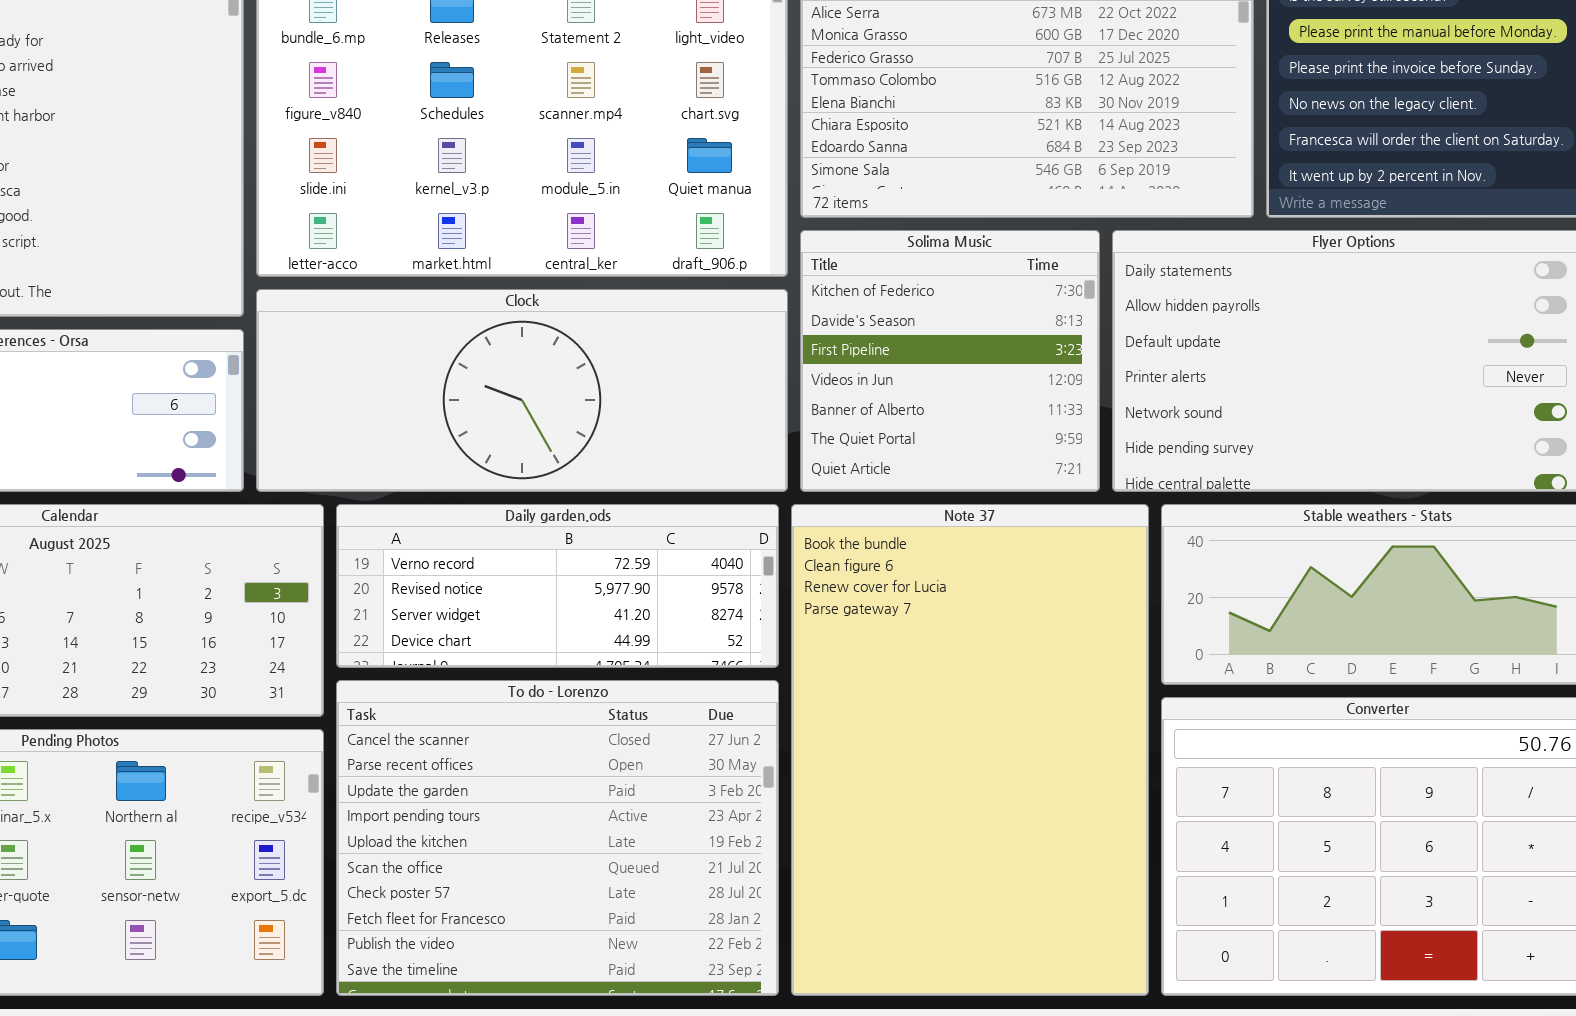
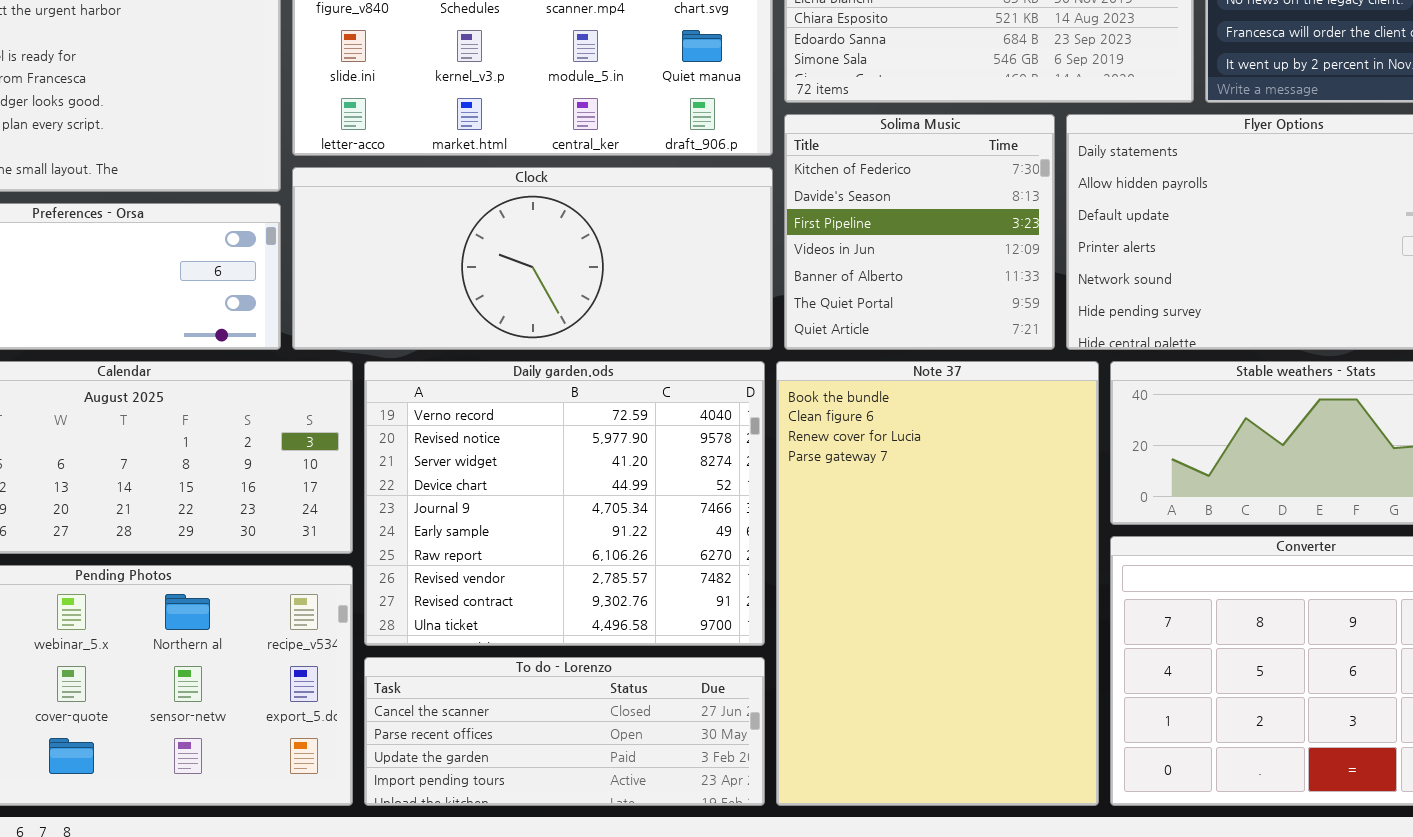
Daily garden.ods: [336,504,779,668] -> [364,361,765,646], resized
To do - Lorenzo: [336,680,779,996] -> [364,657,765,806], resized

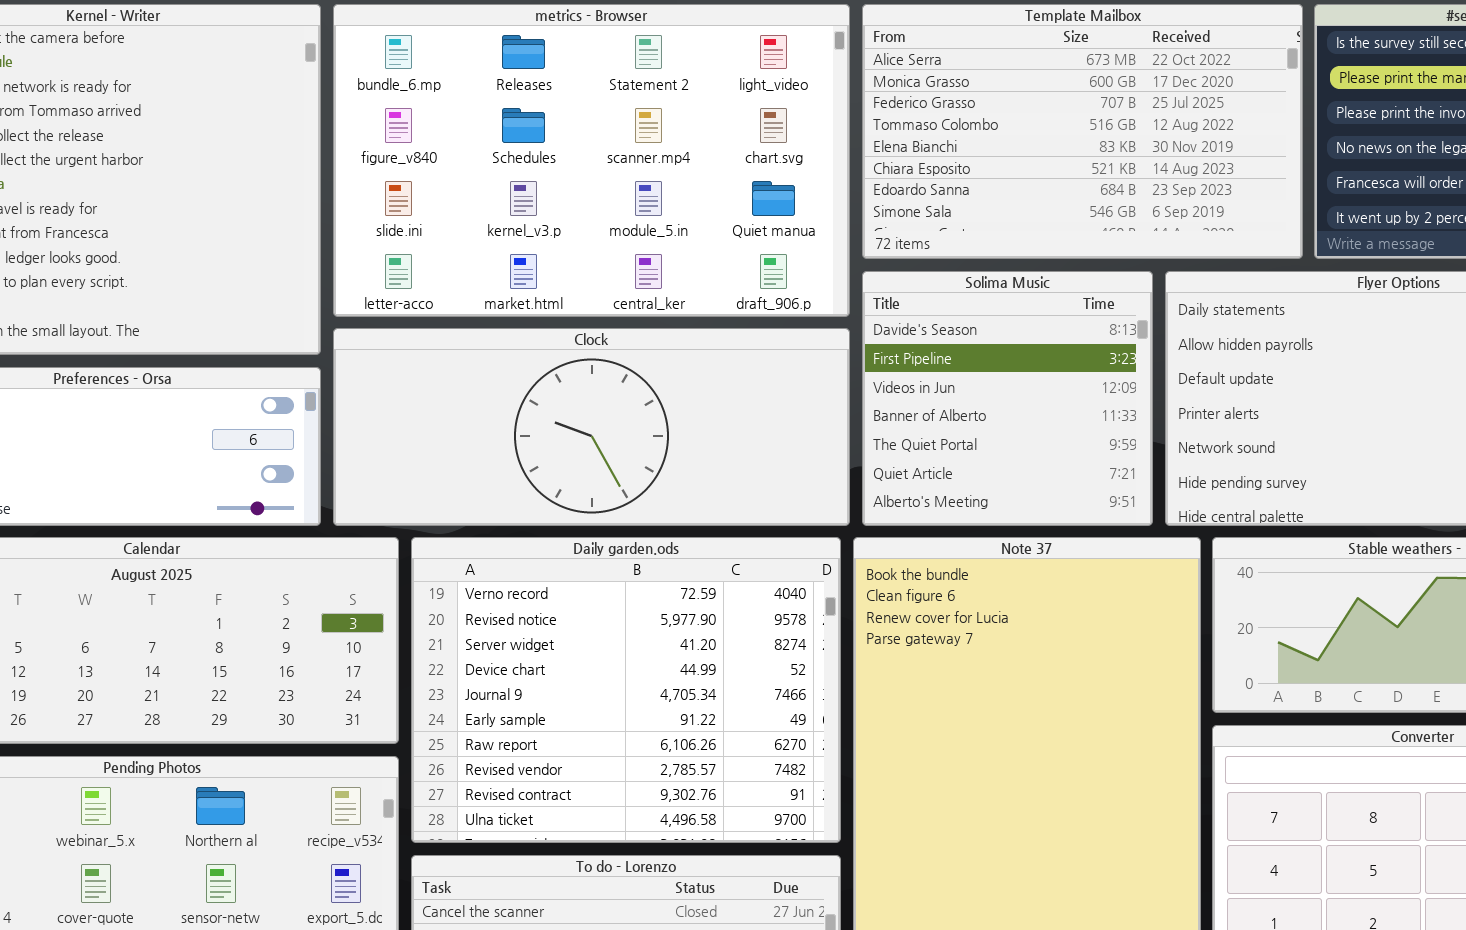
Solima Music: [784,114,1055,350] -> [862,271,1153,526], scrolled down 1 row

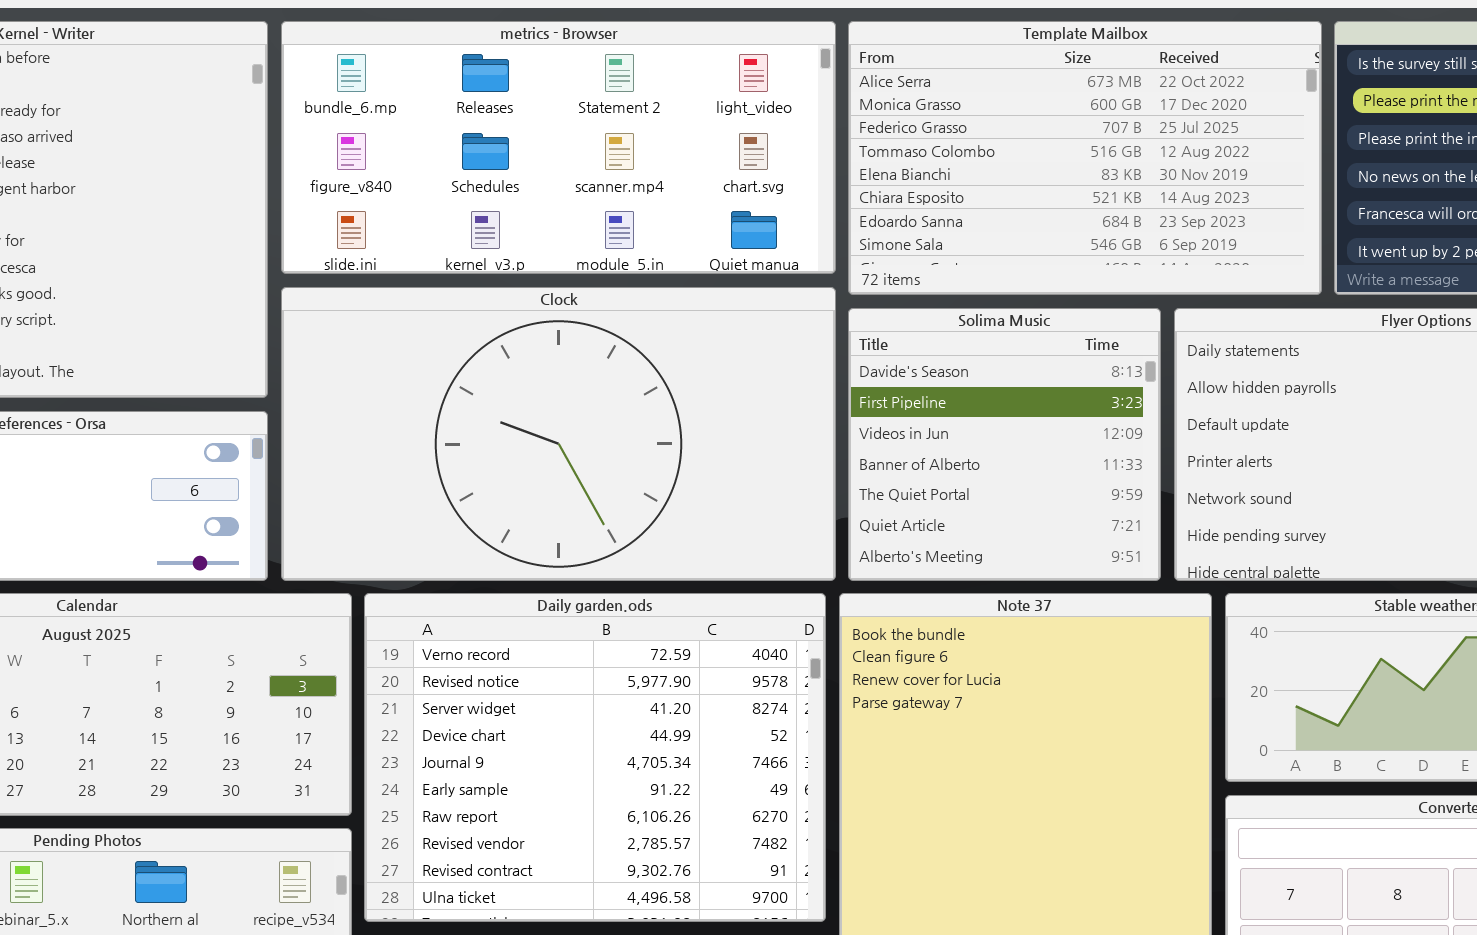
metrics - Browser: [333,4,850,317] -> [281,21,836,274], resized
Clock: [333,328,850,526] -> [281,287,836,581], resized

